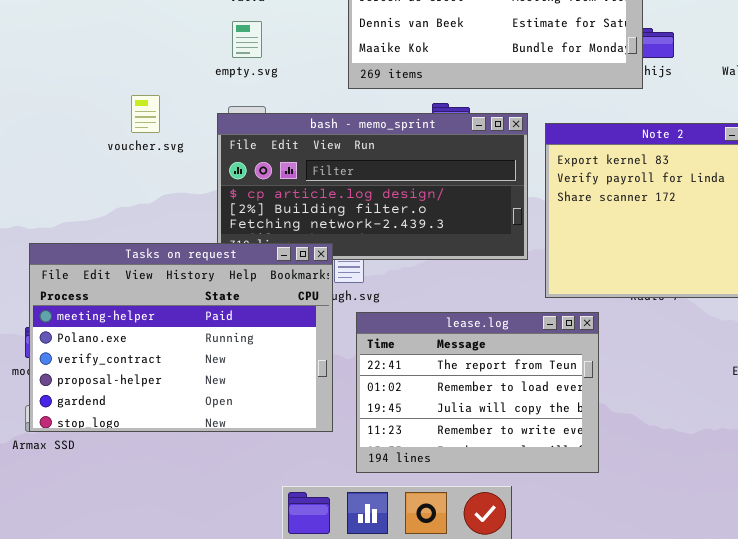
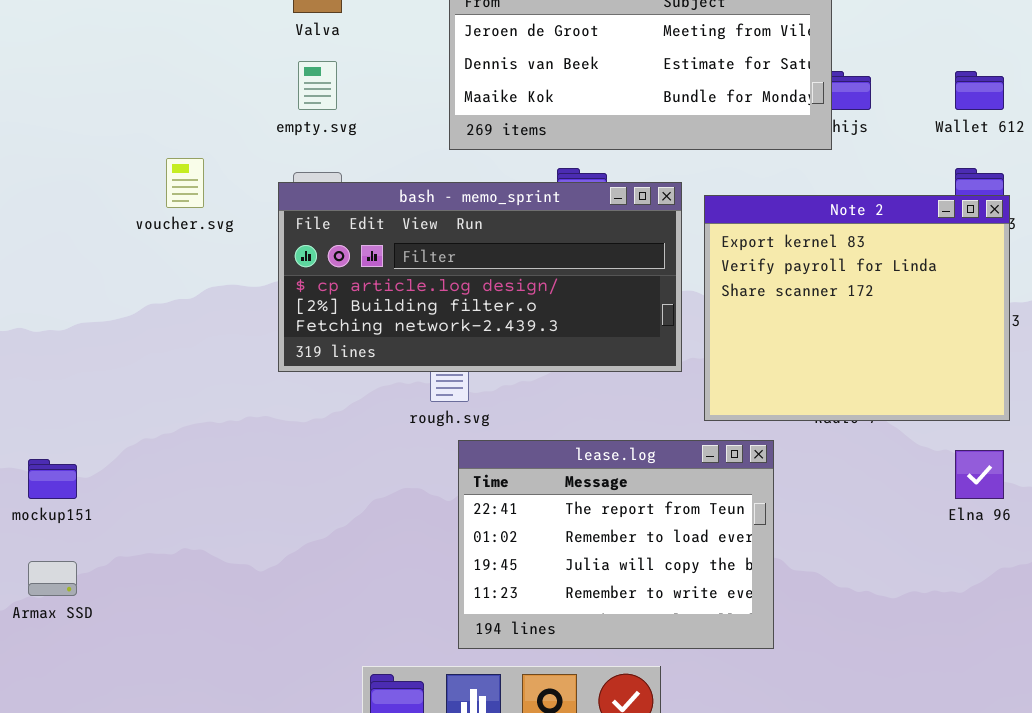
Tasks on request: [29,243,333,432] -> none, closed

